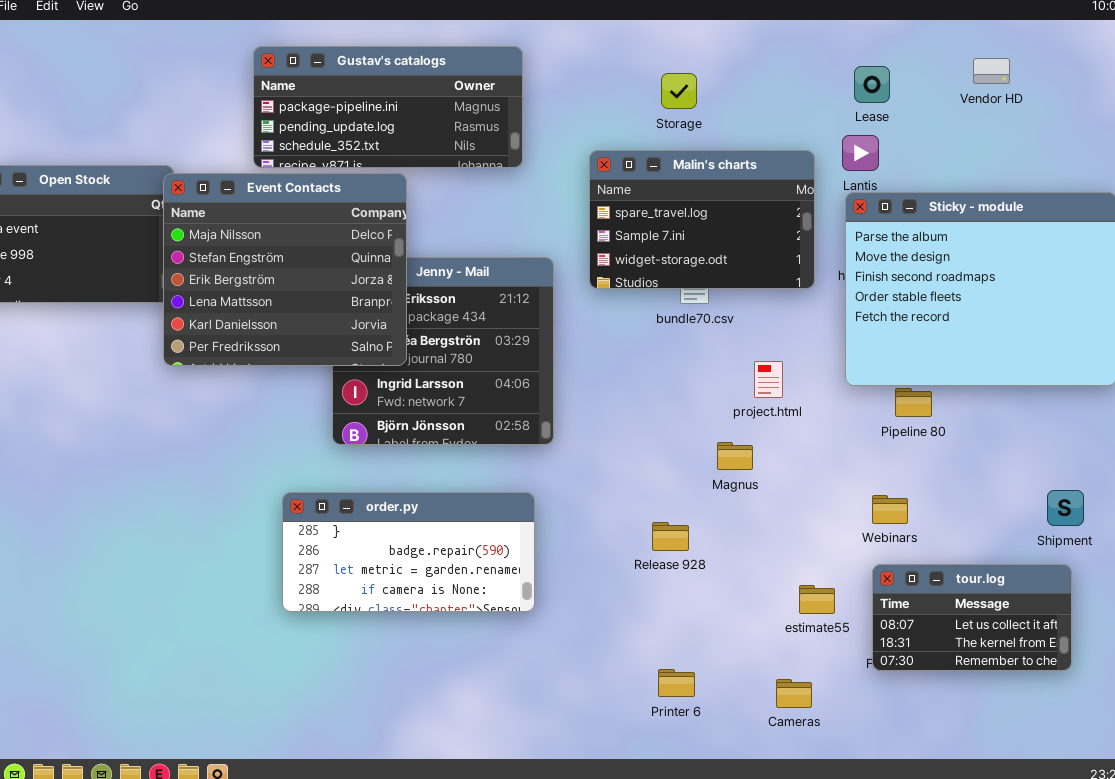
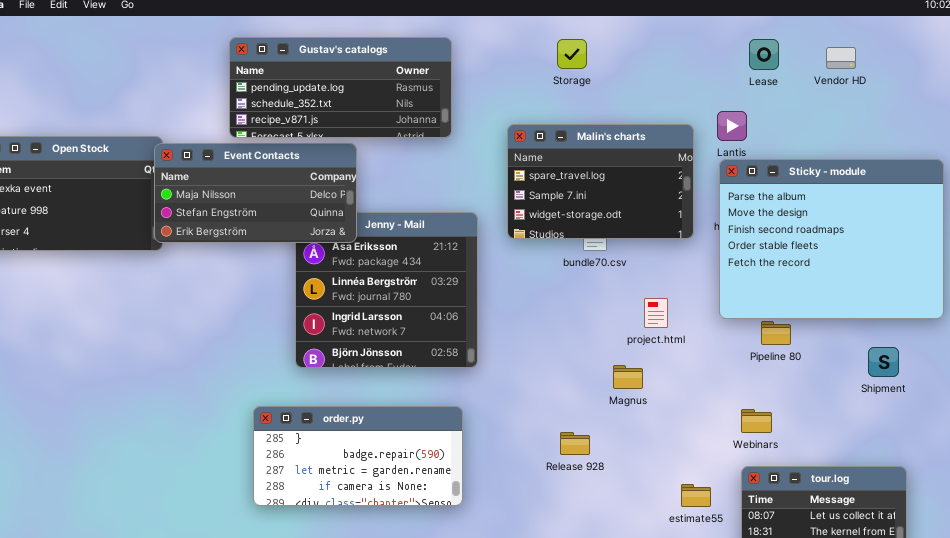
Gustav's catalogs: [253,46,523,168] -> [229,37,452,138], scrolled down 1 row
Lease: [854,66,890,103] -> [749,39,779,70], moved
Storage: [661,73,697,109] -> [557,39,587,69], moved
Event Contacts: [163,173,407,366] -> [154,143,357,243], resized
Shipment: [1047,490,1084,526] -> [868,347,899,377], moved

